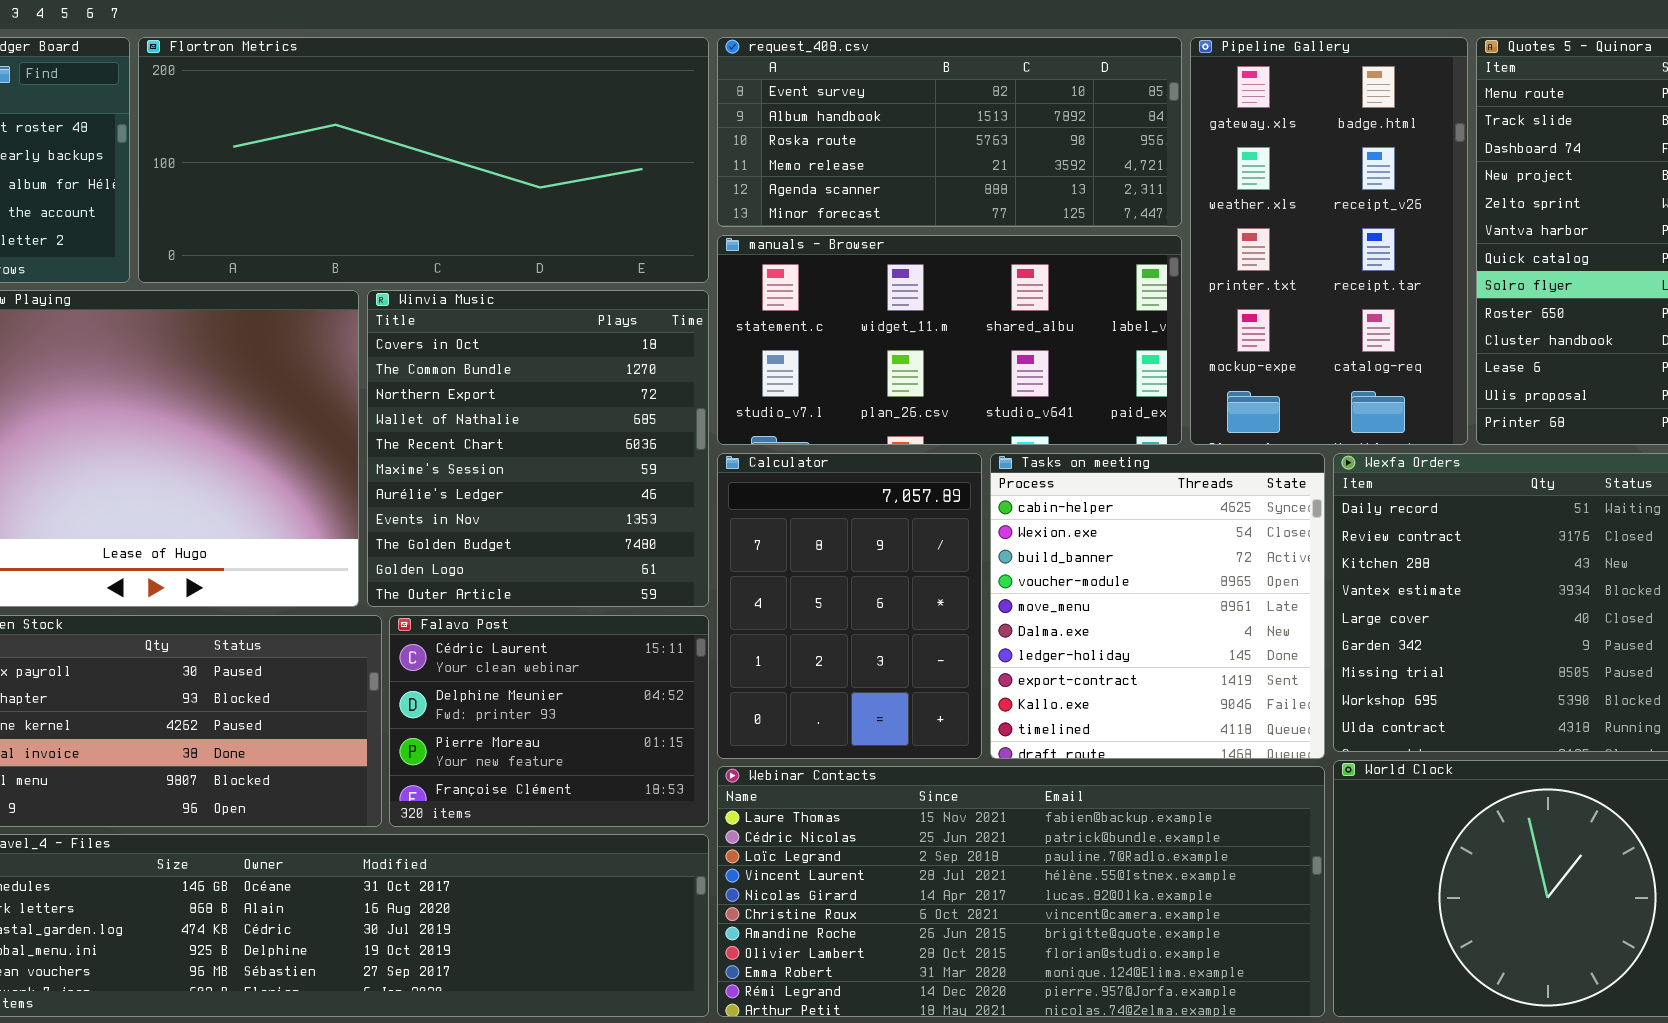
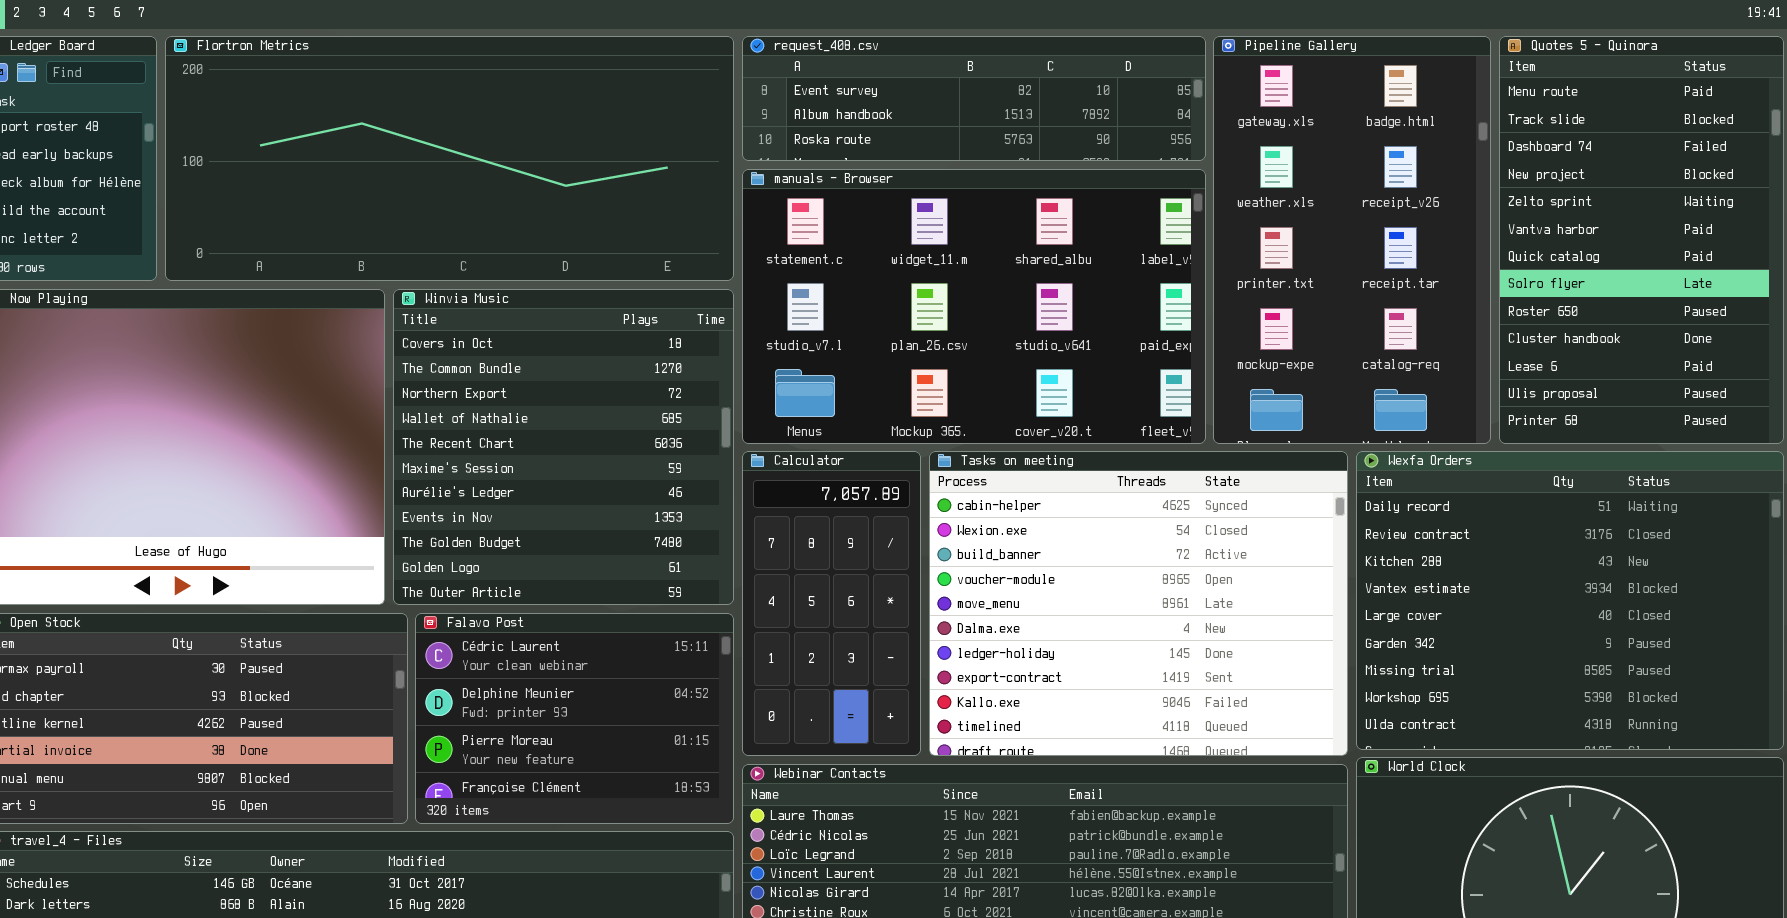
request_408.csv: [717,37,1182,227] -> [742,36,1206,161], resized
manuals - Browser: [717,235,1182,445] -> [742,169,1206,444], resized
Calculator: [717,453,982,759] -> [742,451,921,756], resized
Tasks on meeting: [990,453,1325,759] -> [929,451,1348,756], resized

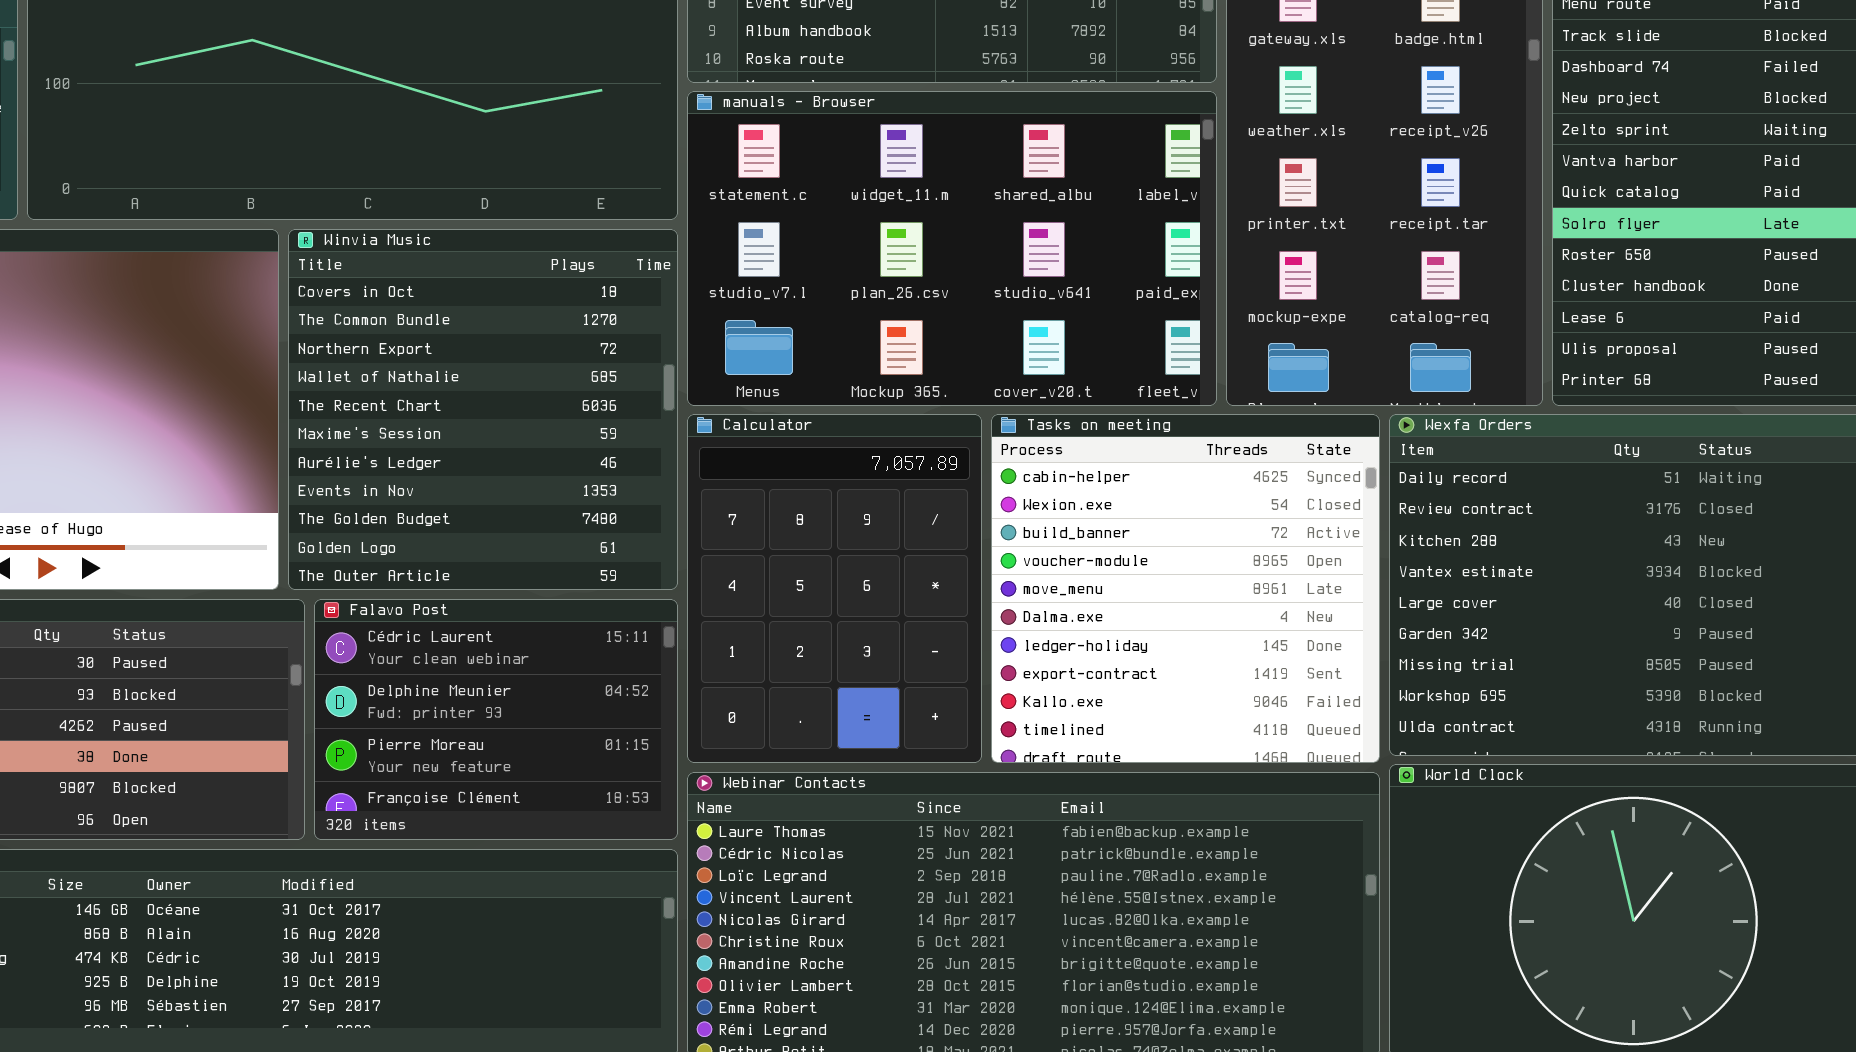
Calculator: [742,451,921,756] -> [687,414,982,763], resized
Tasks on meeting: [929,451,1348,756] -> [991,414,1380,763], resized

